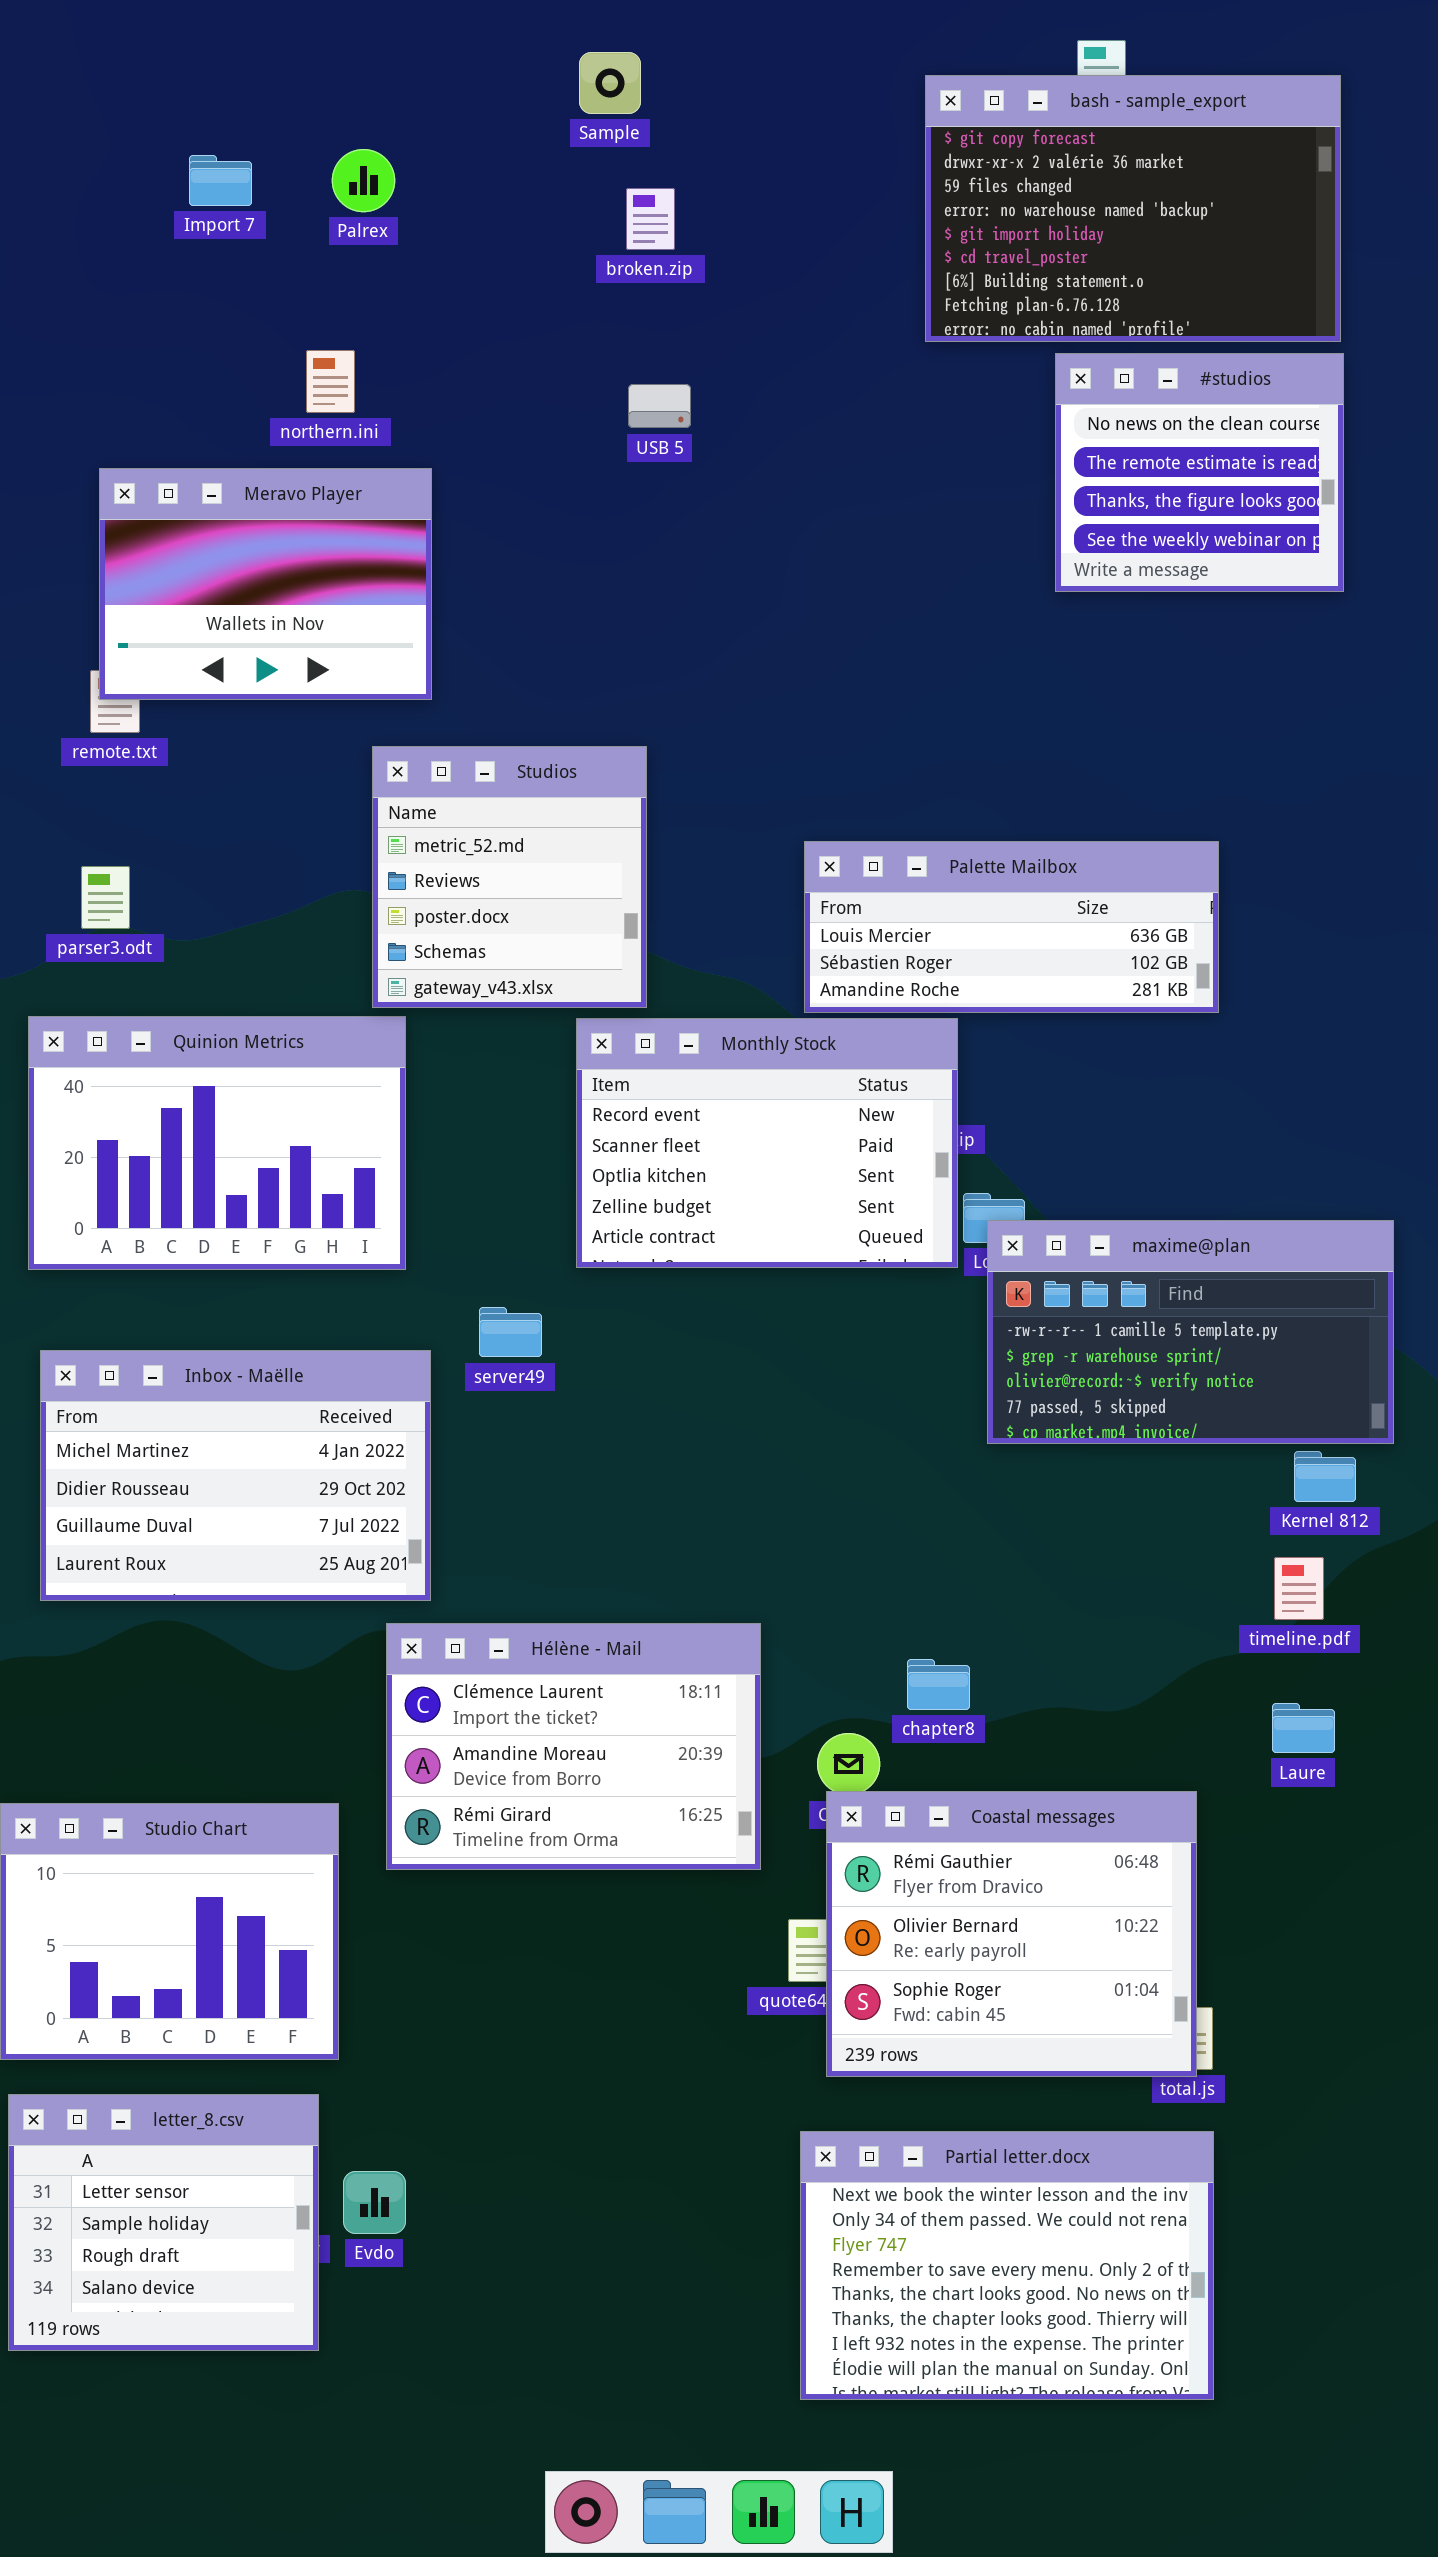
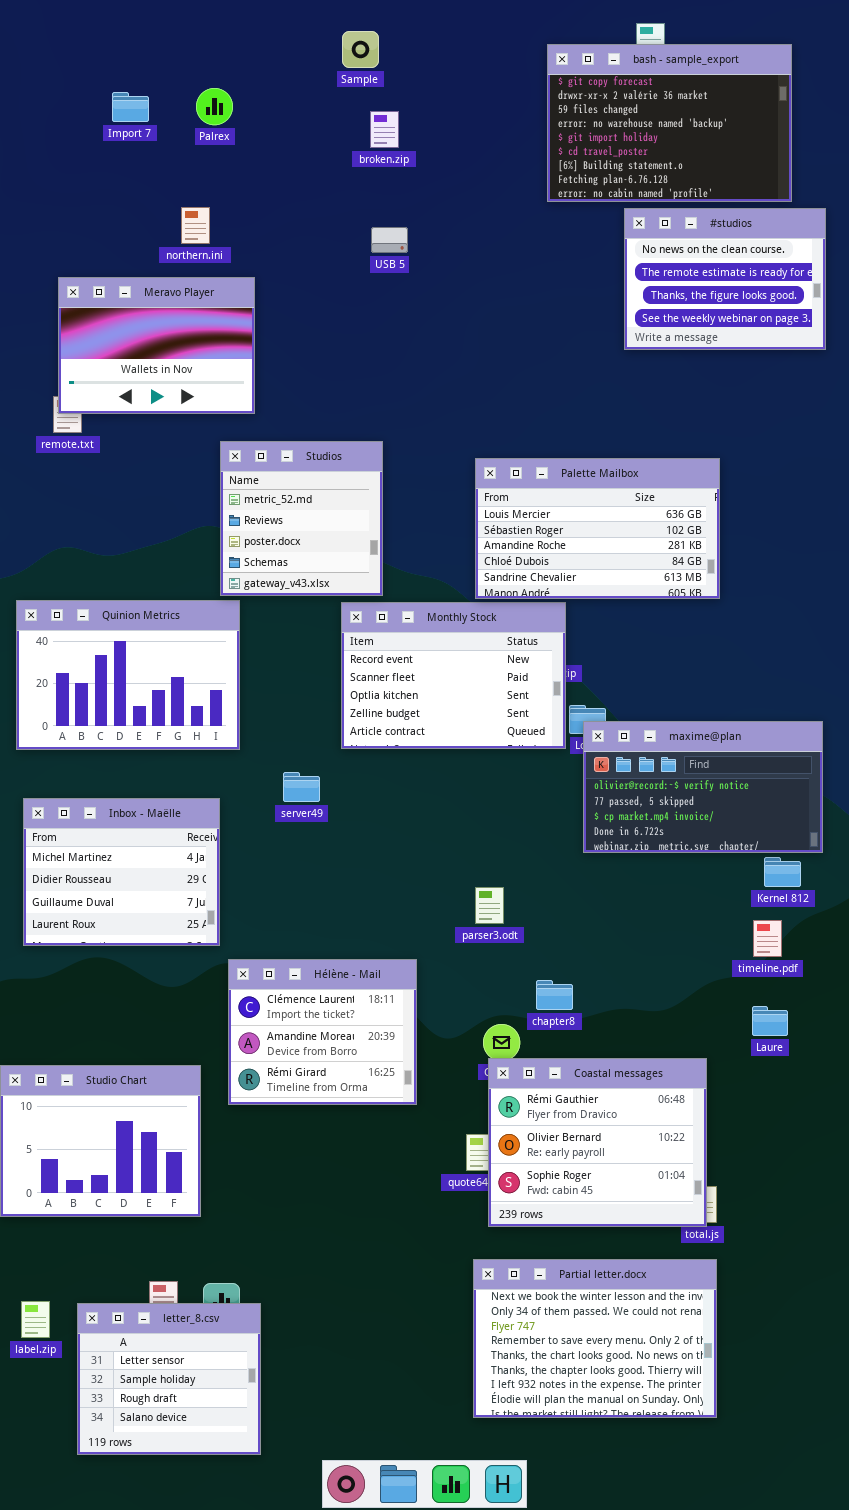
#studios: [1055,353,1344,592] -> [624,208,826,350], resized
Palette Mailbox: [804,841,1219,1013] -> [475,458,720,599], resized
parser3.odt: [81,866,130,929] -> [475,887,504,924], moved
maxime@plan: [987,1220,1394,1444] -> [583,721,823,853], scrolled down 2 rows
Inbox - Maëlle: [40,1350,431,1601] -> [23,798,220,946], resized
Hélène - Mail: [386,1623,761,1870] -> [228,959,417,1105], resized
letter_8.csv: [8,2094,319,2351] -> [77,1303,261,1455], moved

